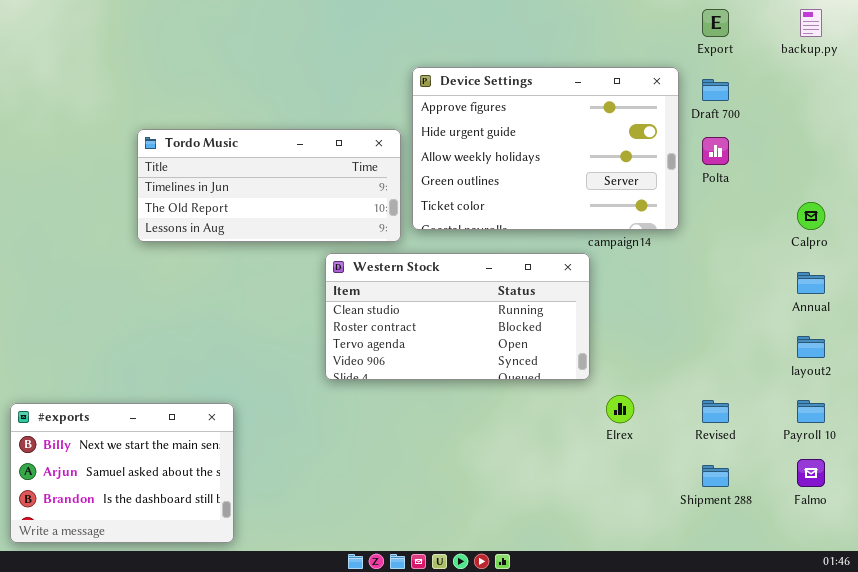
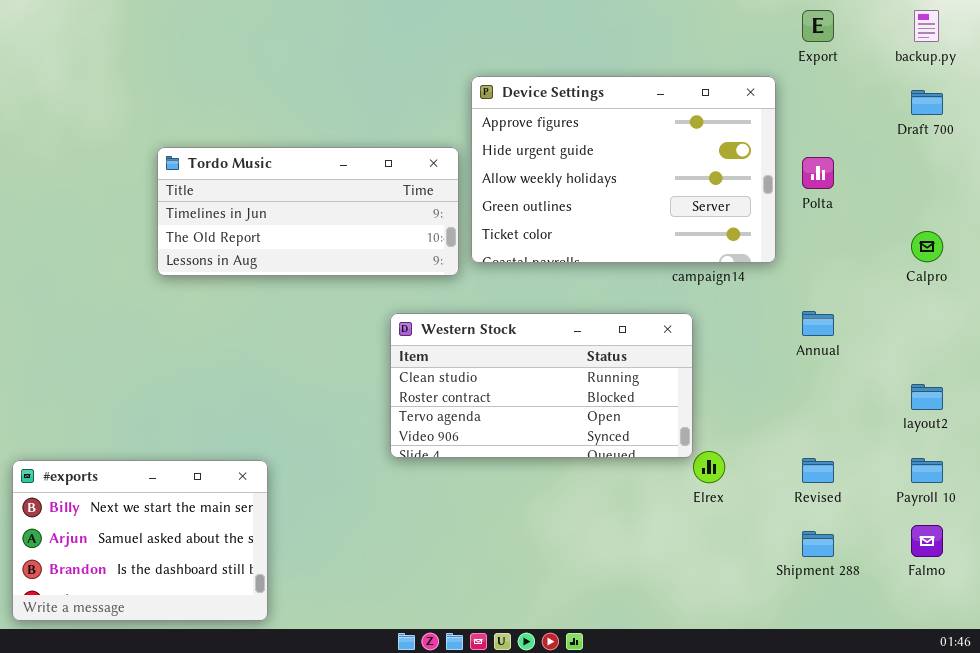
Draft 700: [702,79,729,101] -> [911,90,943,115], moved
Western Stock: [325,253,590,380] -> [390,313,693,458], moved
Annual: [797,272,825,294] -> [802,311,834,336], moved

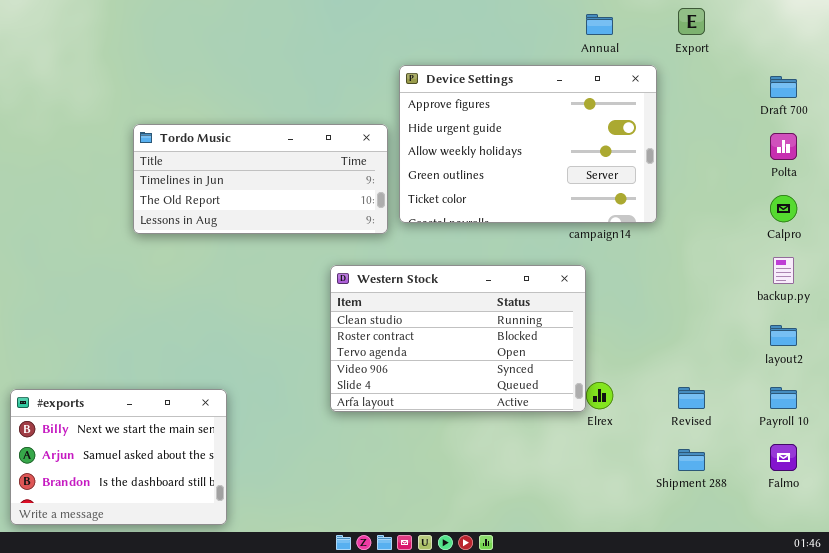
backup.py: [914,10,939,42] -> [773,257,794,284], moved
Polta: [802,157,834,189] -> [770,133,797,160], moved
Annual: [802,311,834,336] -> [586,14,613,35], moved
Western Stock: [390,313,693,458] -> [330,265,586,412], resized

